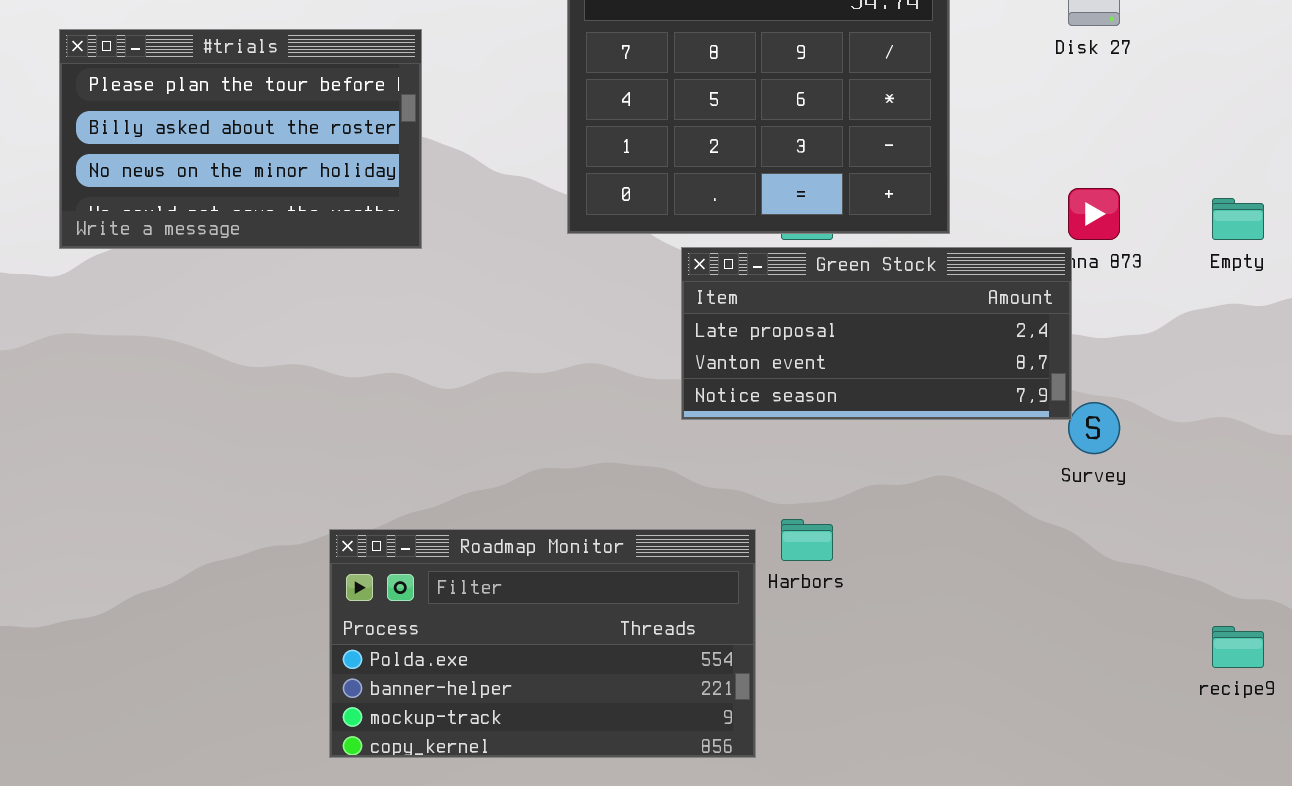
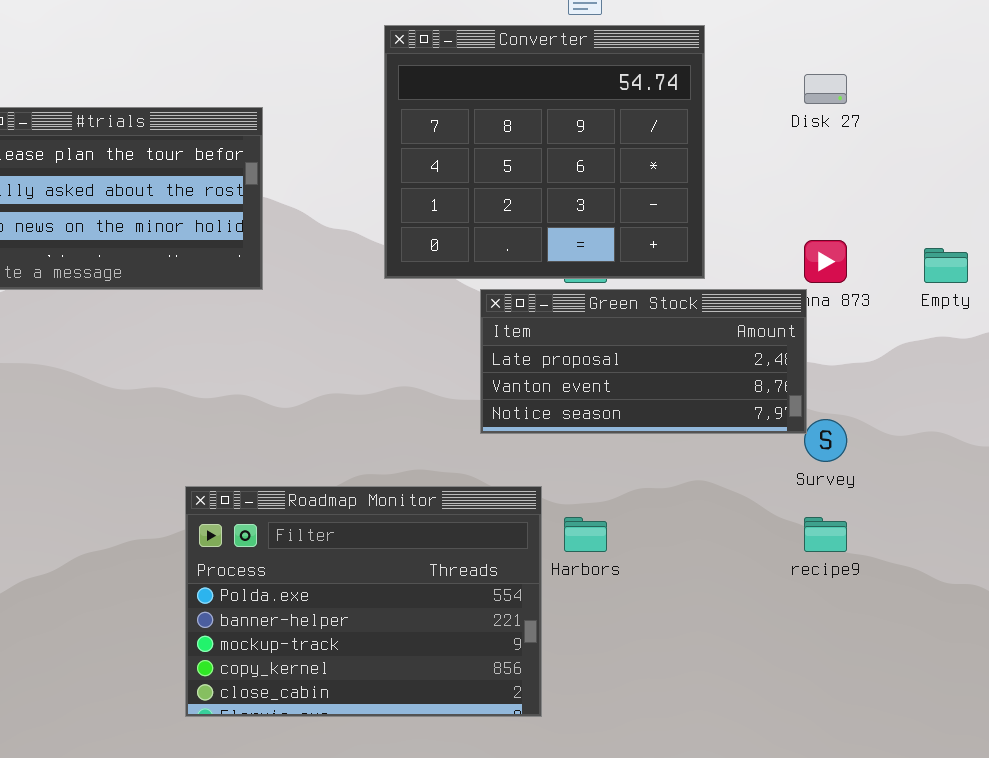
Roadmap Monitor: [329,529,756,758] -> [185,486,542,717], resized
recipe9: [1212,626,1264,668] -> [804,517,847,552], moved

